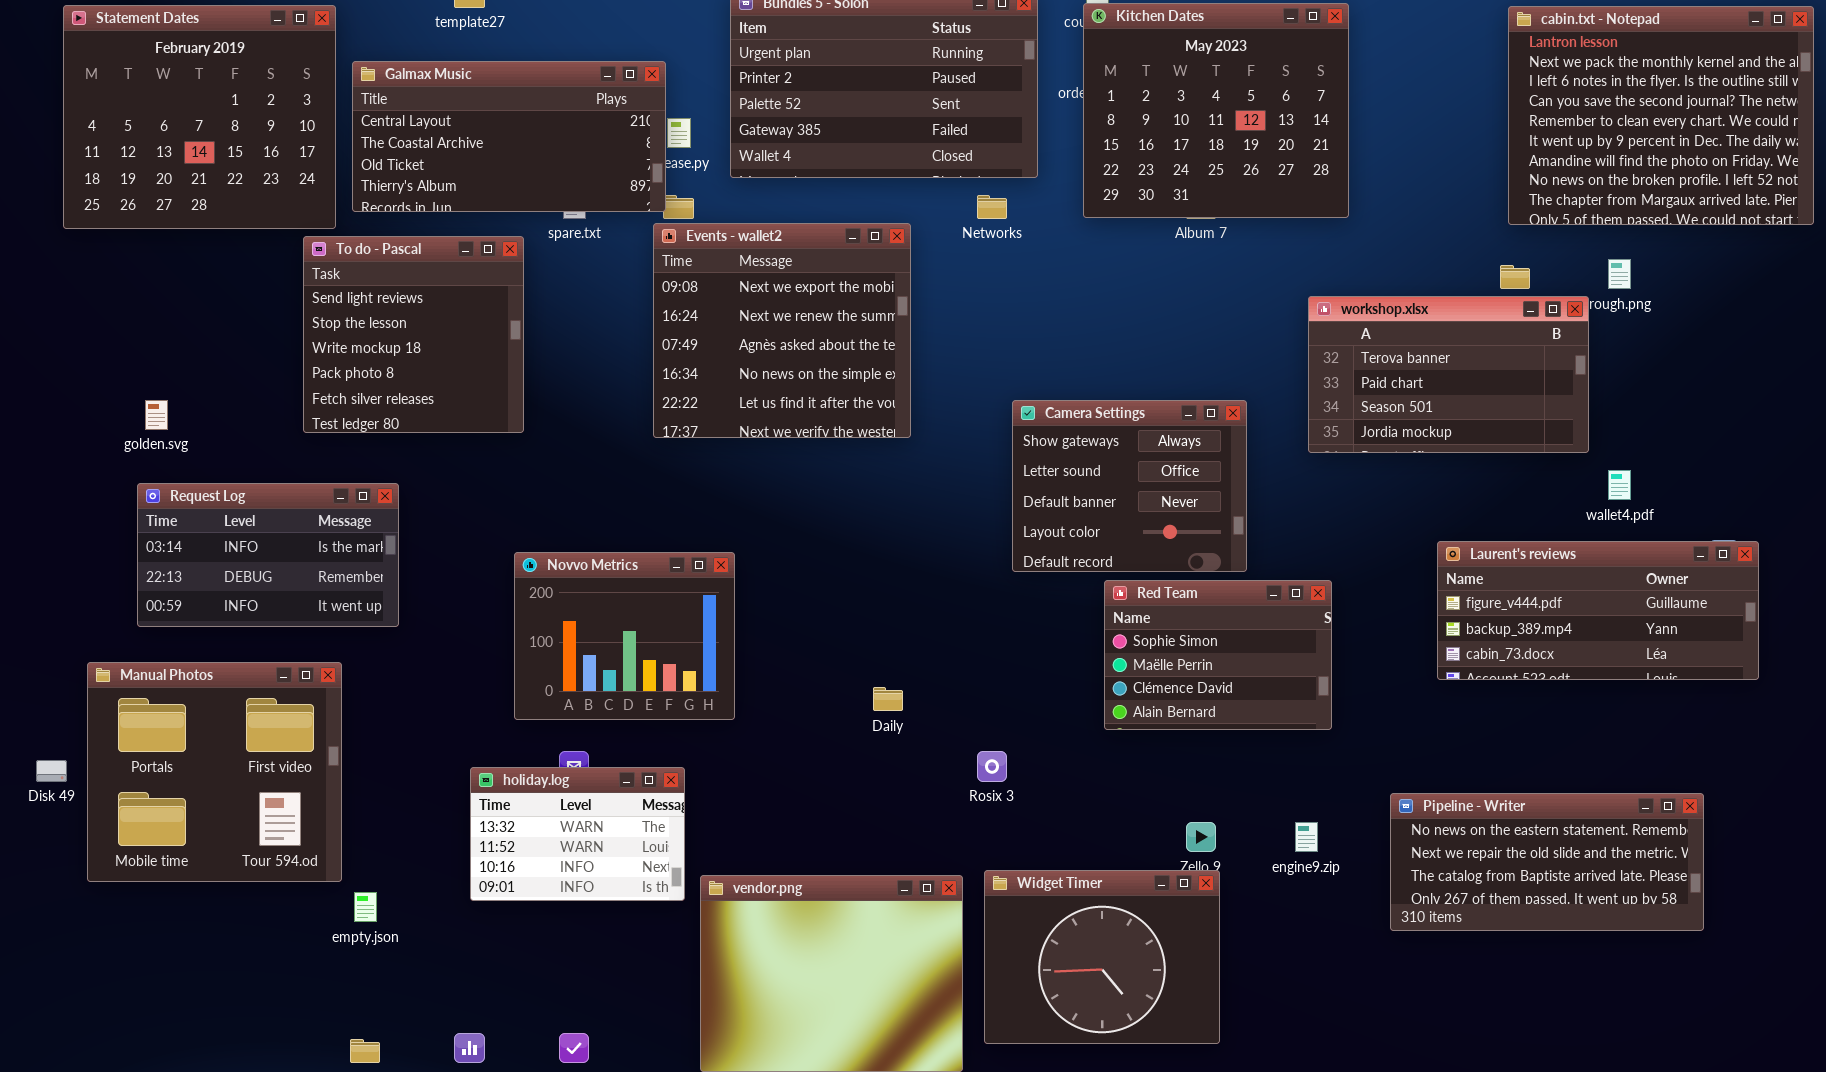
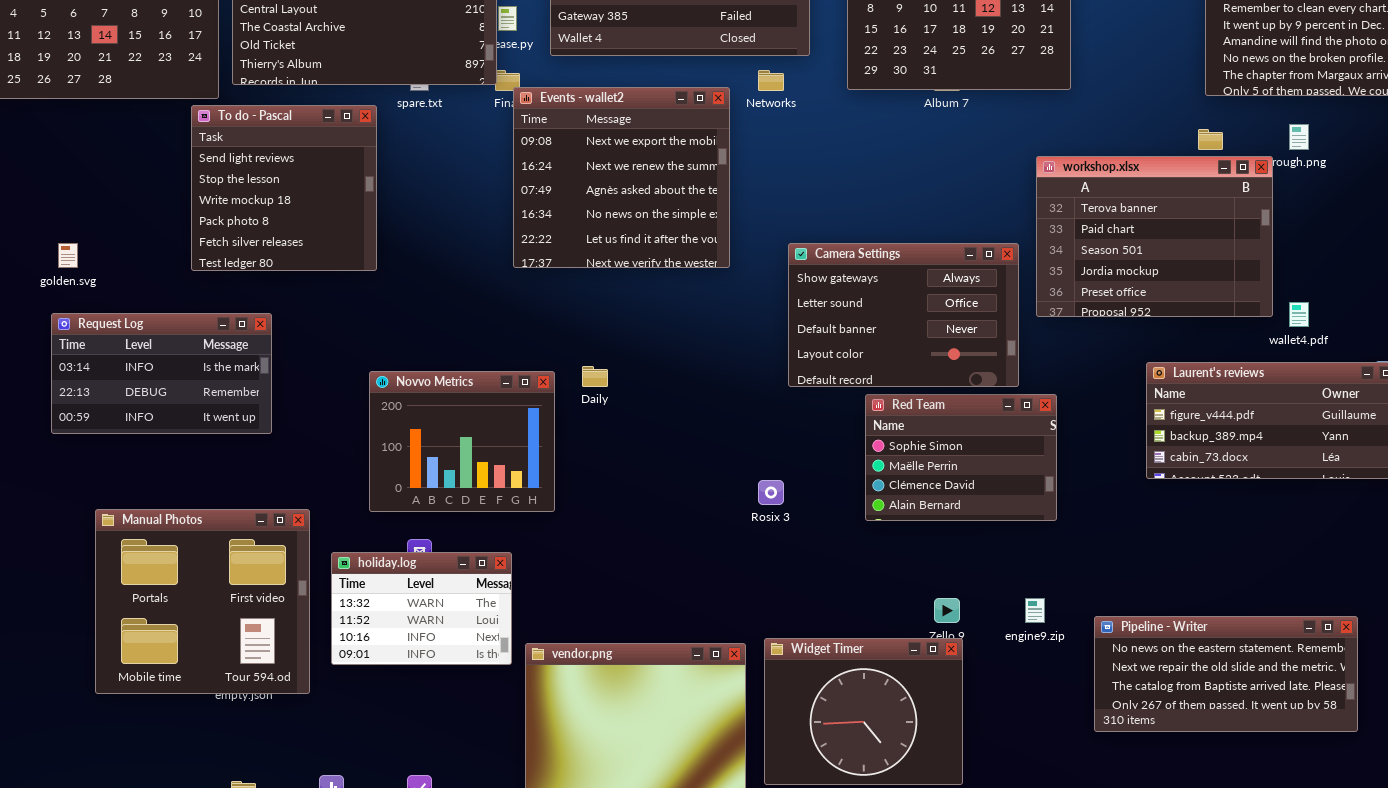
Events - wallet2: [653,223,911,438] -> [513,87,730,268], moved
workshop.xlsx: [1308,296,1589,453] -> [1036,156,1273,317], resized
Camera Settings: [1012,400,1247,572] -> [788,243,1019,387], resized
Manual Photos: [87,662,342,882] -> [95,509,310,694], moved
Daily: [873,687,903,711] -> [582,366,608,387], moved
Rosix 3: [977,751,1007,782] -> [758,480,784,505], moved
Pipeline - Writer: [1390,793,1704,931] -> [1094,616,1358,732], moved

